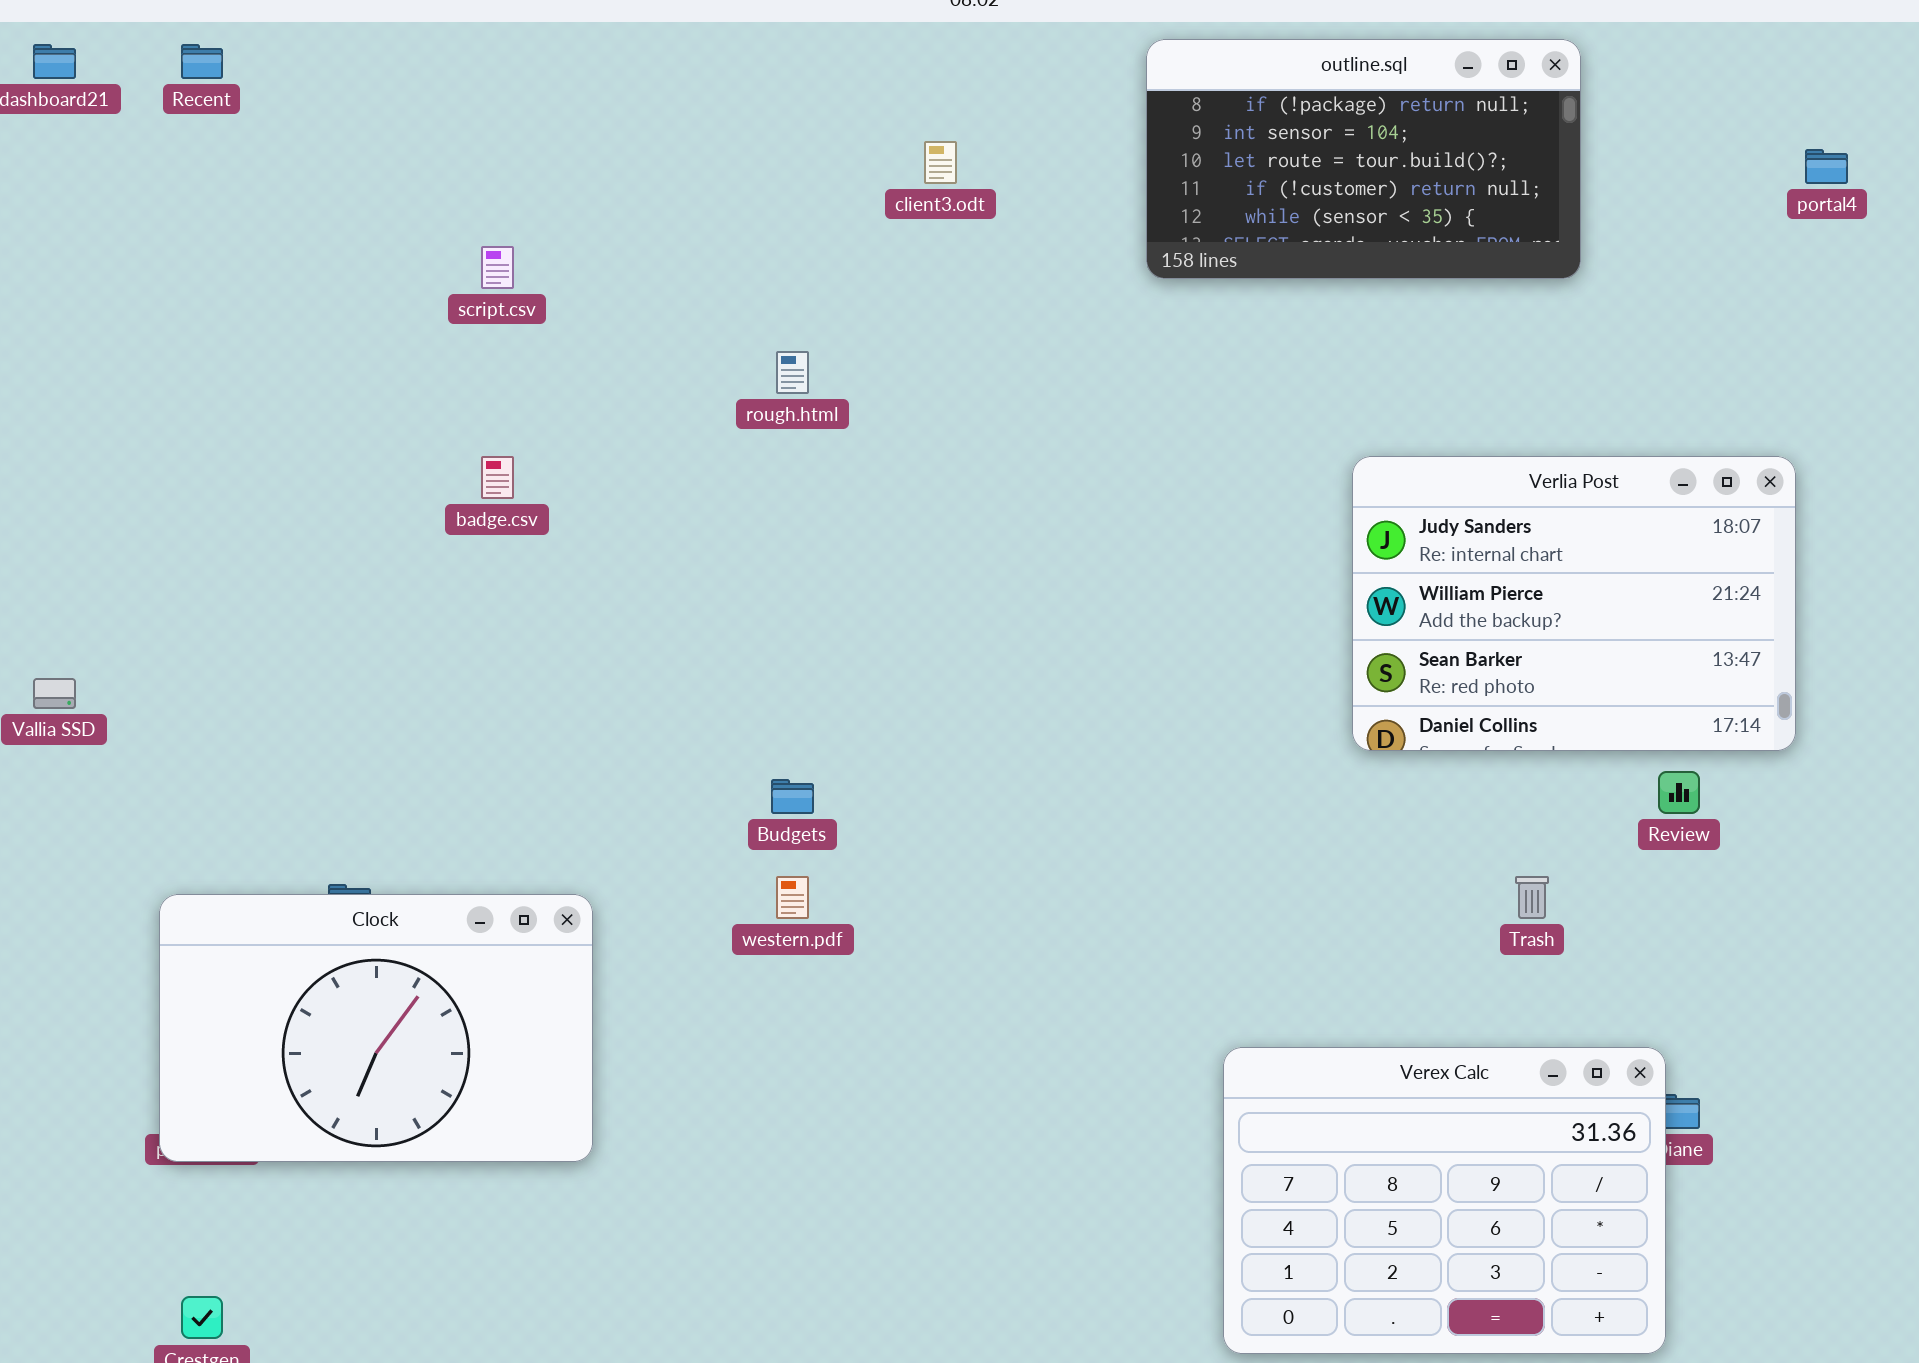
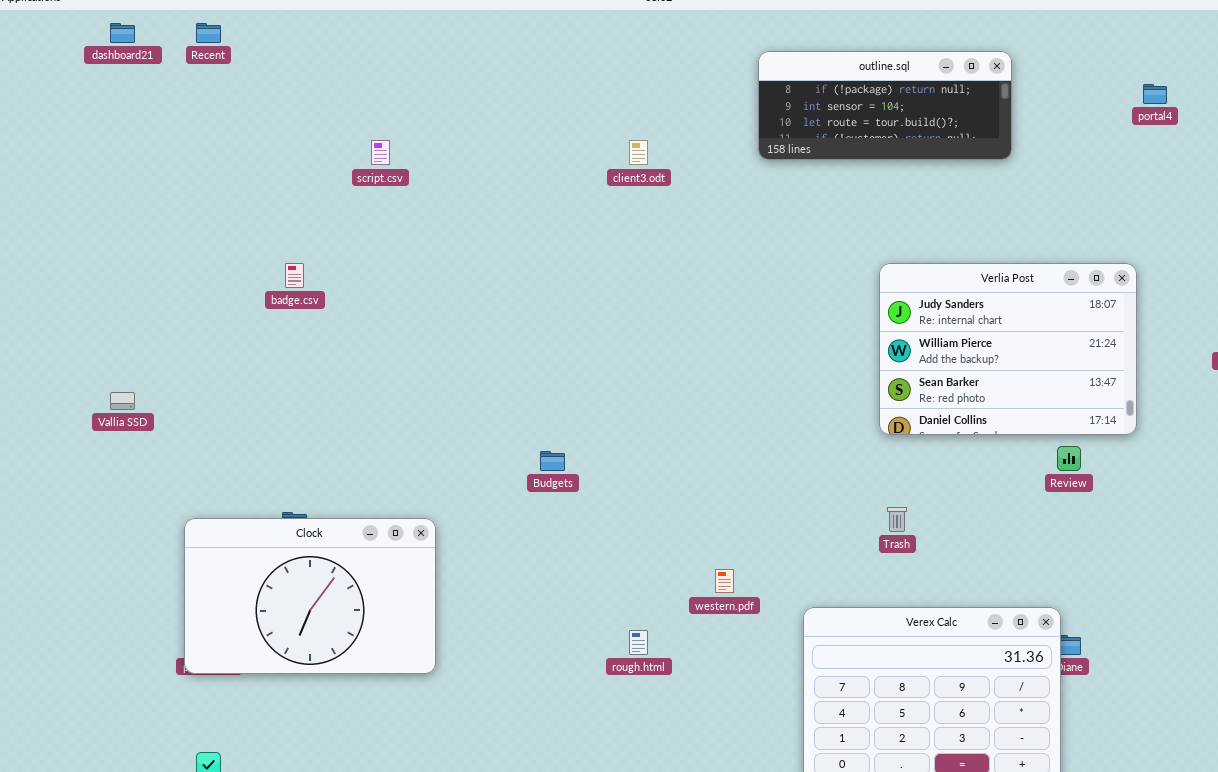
outline.sql: [1146,39,1581,279] -> [758,51,1012,160], resized
client3.odt: [924,141,957,184] -> [629,140,648,165], moved
rough.html: [776,351,809,394] -> [629,630,648,655], moved
badge.csv: [481,456,514,499] -> [285,263,304,288], moved
western.pdf: [776,876,809,919] -> [715,569,734,593], moved
Trash: [1515,876,1549,919] -> [887,507,907,532], moved

